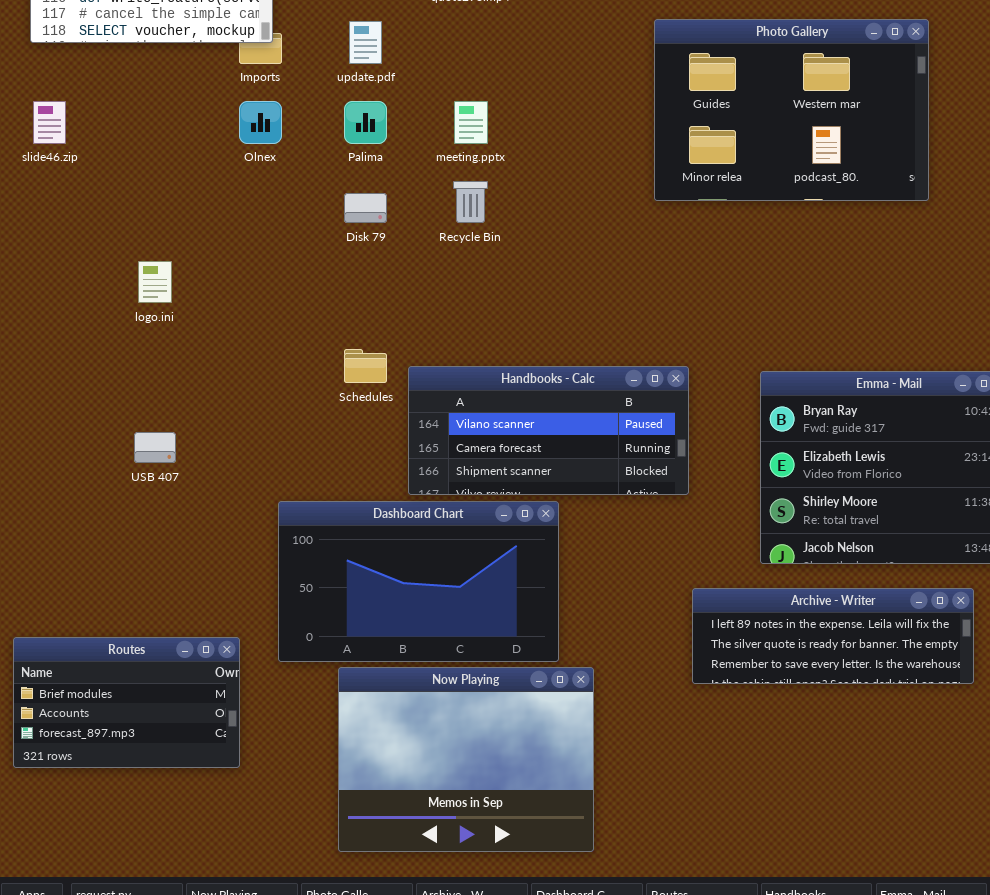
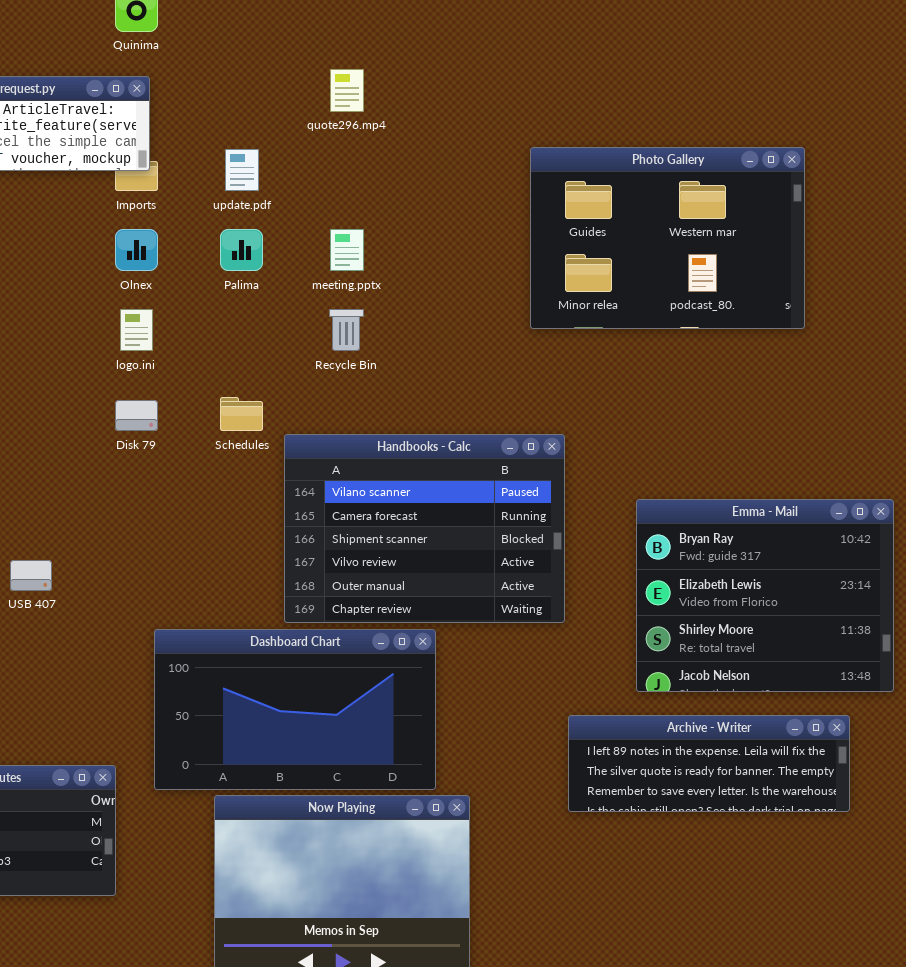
Disk 79: [344,193,387,223] -> [115,400,158,431], moved
logo.ini: [138,261,172,303] -> [120,309,153,351], moved
Schedules: [344,349,387,383] -> [220,397,263,431], moved
Handbooks - Calc: [408,366,689,495] -> [284,434,565,623], resized

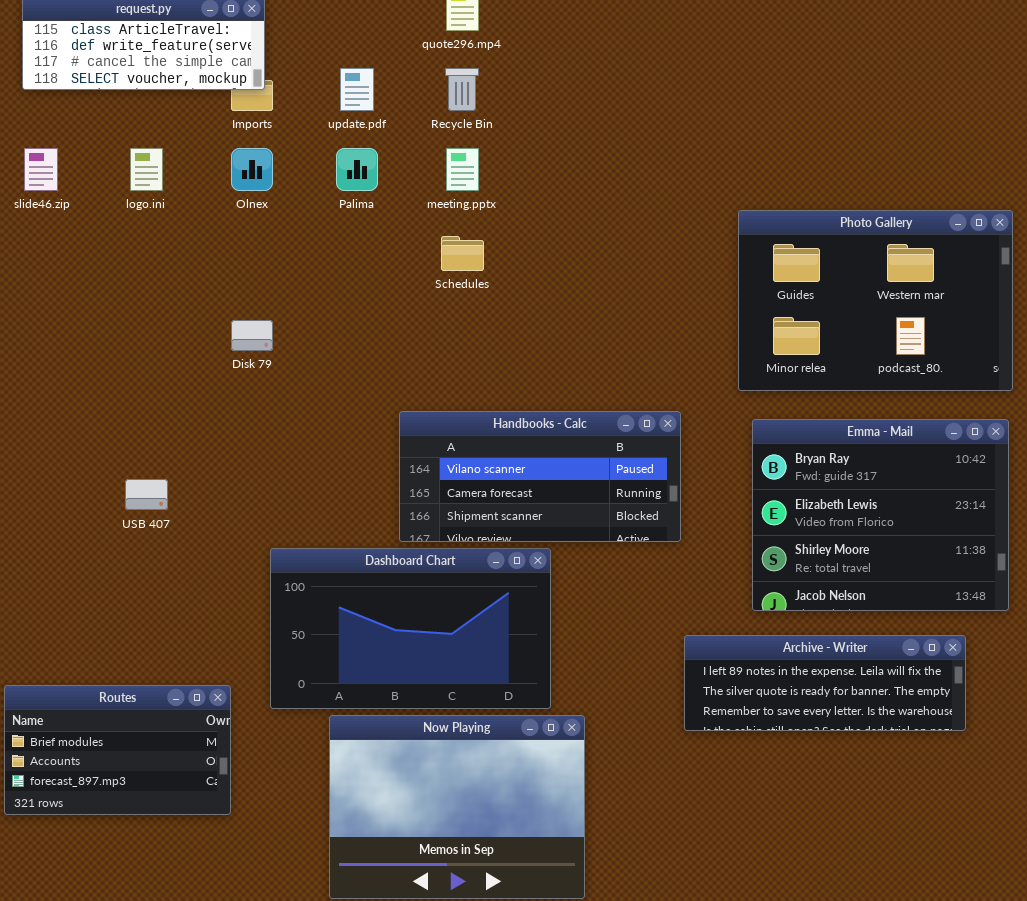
Photo Gallery: [530,147,805,329] -> [738,210,1013,391], moved
logo.ini: [120,309,153,351] -> [130,148,163,191], moved
Recycle Bin: [329,309,364,351] -> [445,68,479,111], moved
Schedules: [220,397,263,431] -> [441,236,484,271], moved
Handbooks - Calc: [284,434,565,623] -> [399,411,681,542], resized

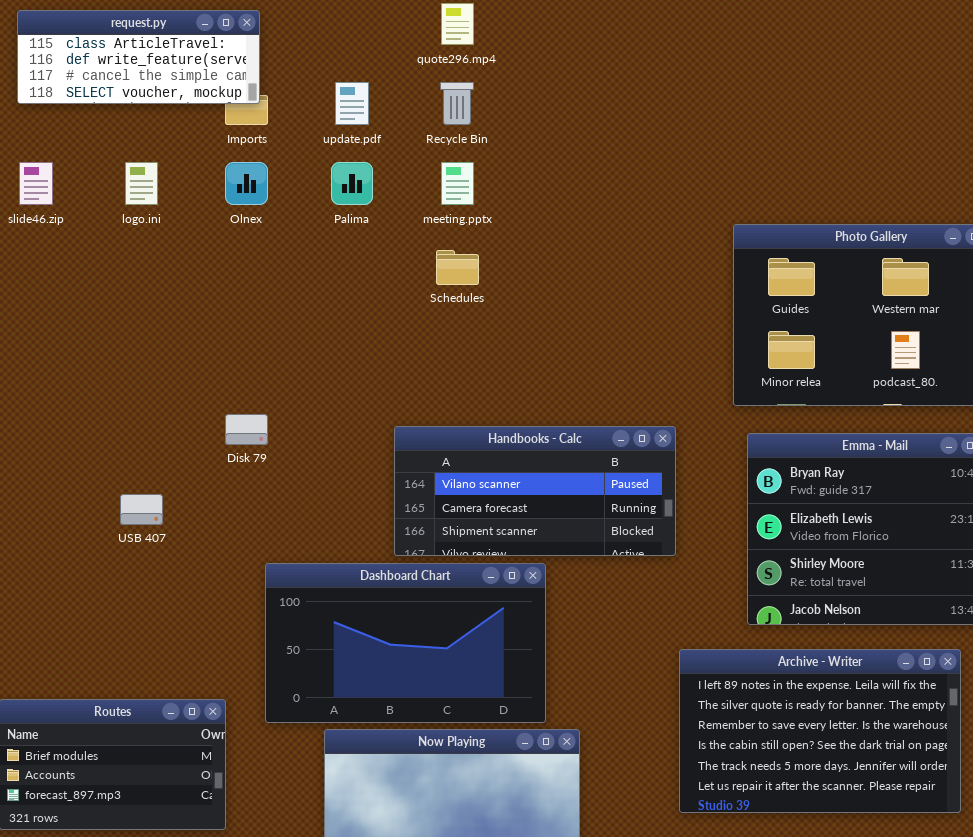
Disk 79: [231,320,273,351] -> [225,414,268,445], moved
Archive - Writer: [684,635,966,731] -> [679,649,961,813], resized

